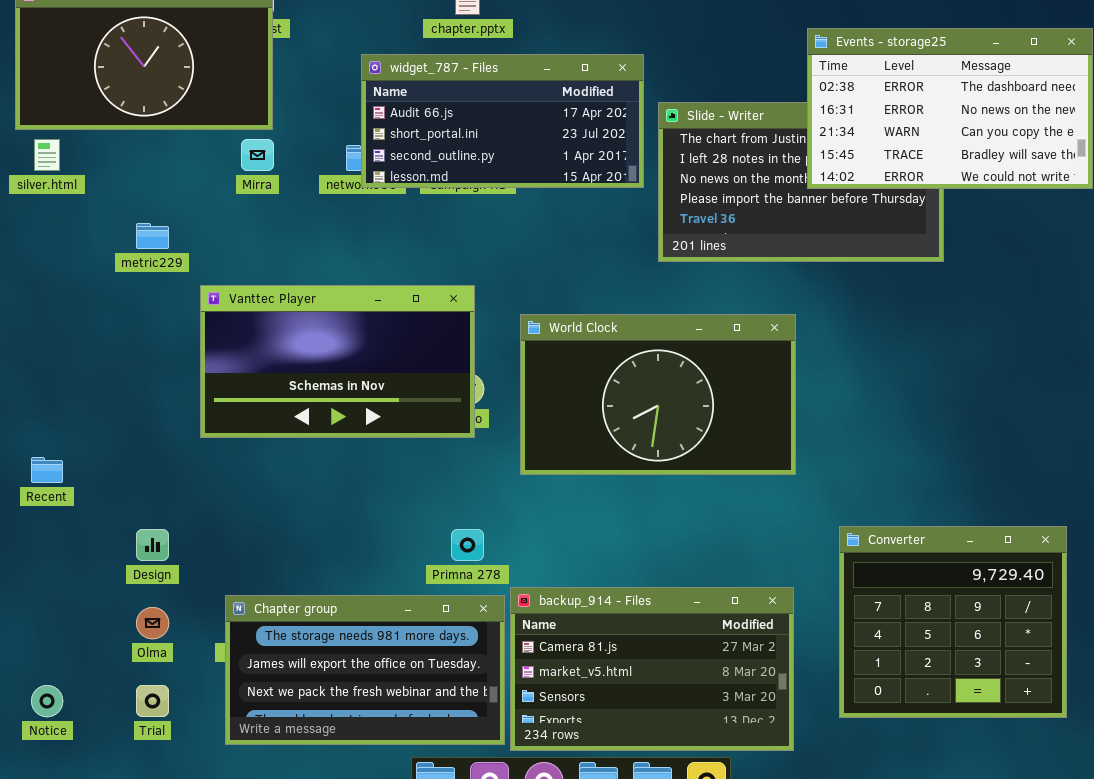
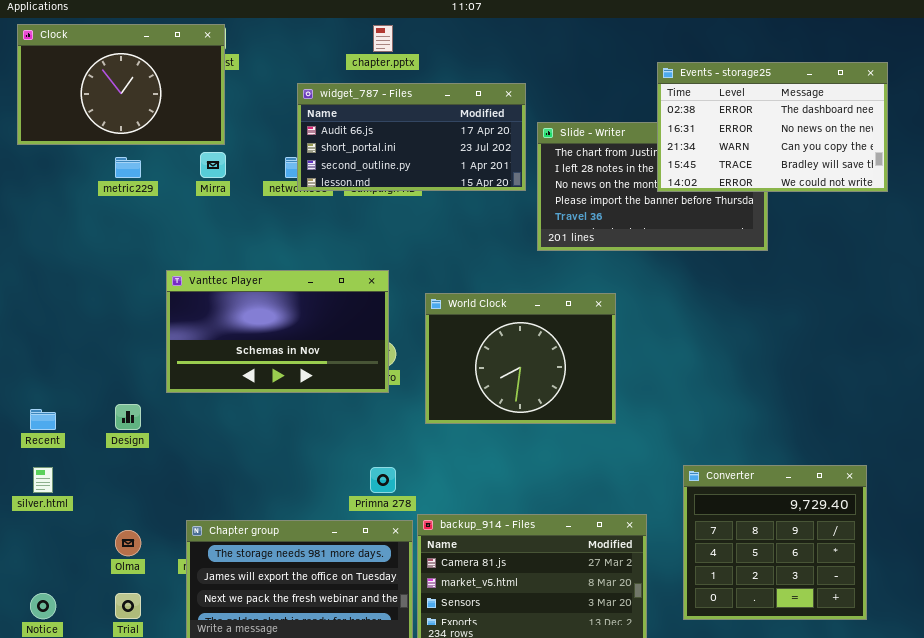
silver.html: [34,139,60,171] -> [33,467,53,493], moved
metric229: [136,223,169,249] -> [115,157,141,178], moved
World Clock: [520,314,796,475] -> [425,293,616,424], resized
Design: [136,529,169,561] -> [115,404,141,430], moved

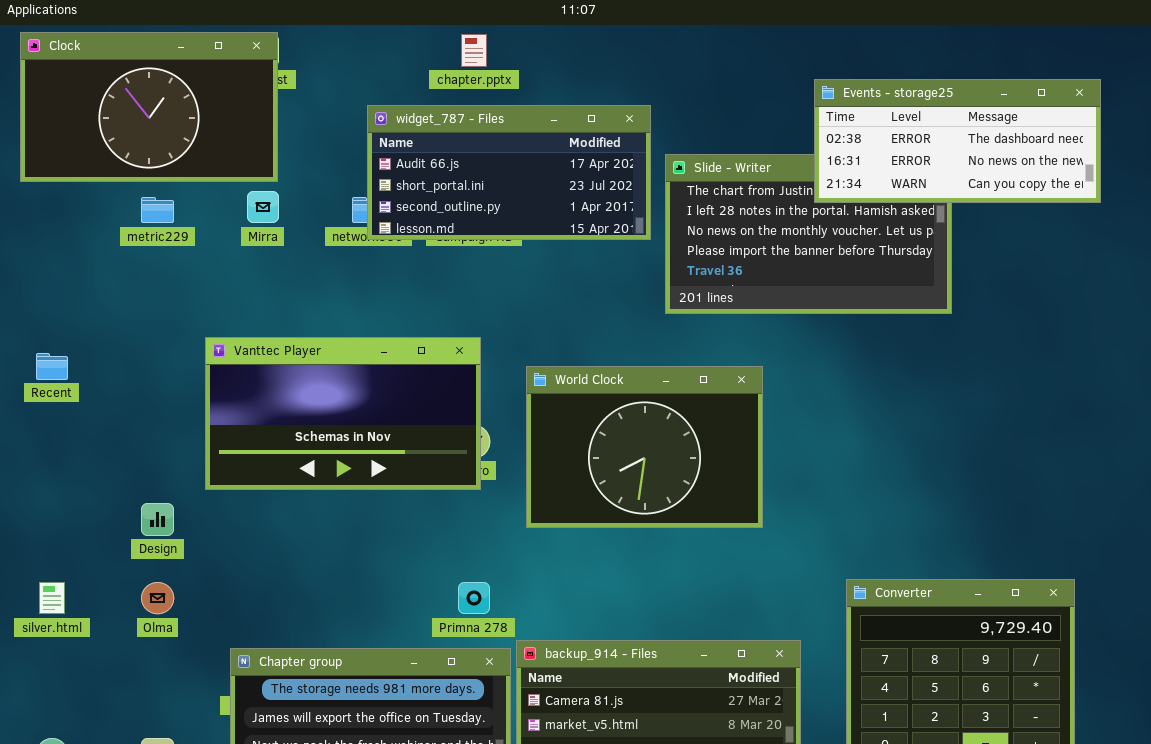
Events - storage25: [657,62,888,192] -> [814,79,1101,203], resized
Recent: [30,409,56,430] -> [36,353,68,380], moved
Olma: [115,530,141,556] -> [141,582,174,614], moved

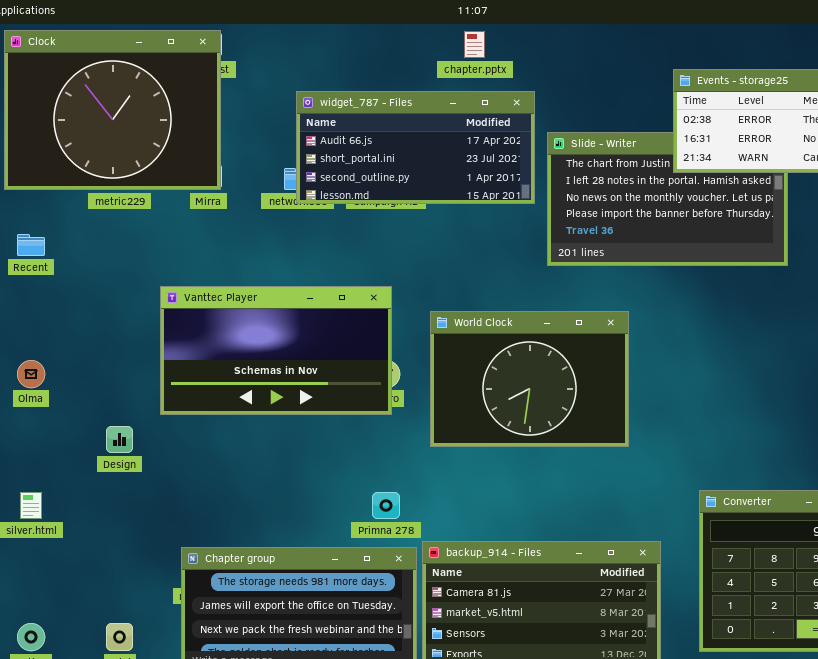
Clock: [20,32,278,182] -> [4,30,221,190], resized
chapter.pptx: [461,34,487,67] -> [464,31,485,58], moved
Recent: [36,353,68,380] -> [17,234,45,256], moved
Olma: [141,582,174,614] -> [17,360,45,388], moved

